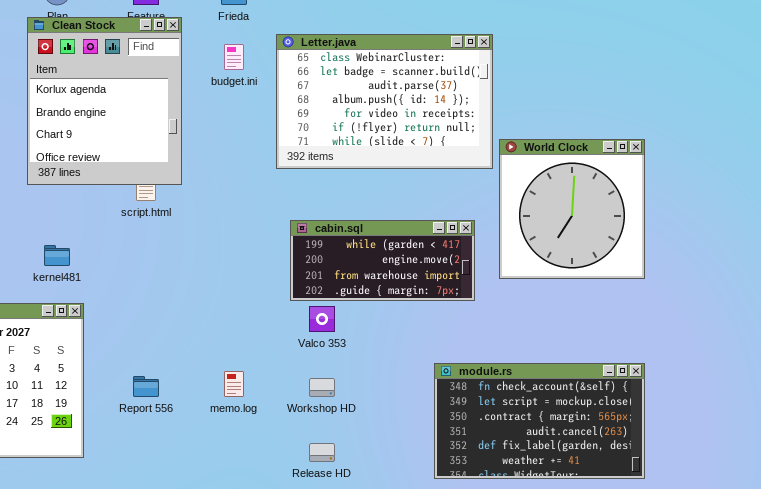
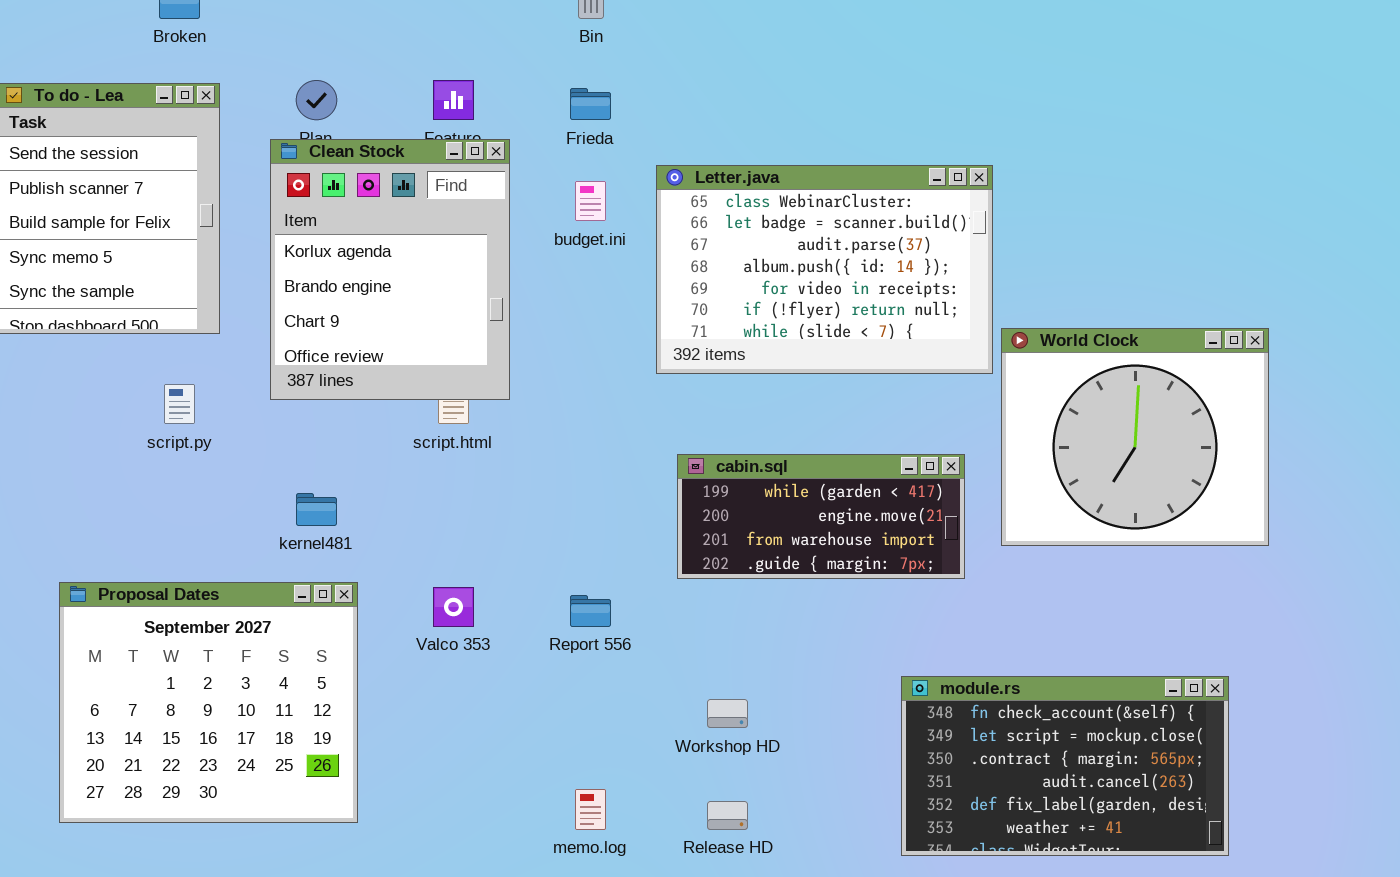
World Clock: [499,139,645,279] -> [1001,328,1269,546], resized
Valco 353: [309,306,335,332] -> [433,587,474,627], moved
memo.log: [224,371,244,397] -> [575,789,606,830], moved
Report 556: [133,376,159,397] -> [570,595,611,627], moved

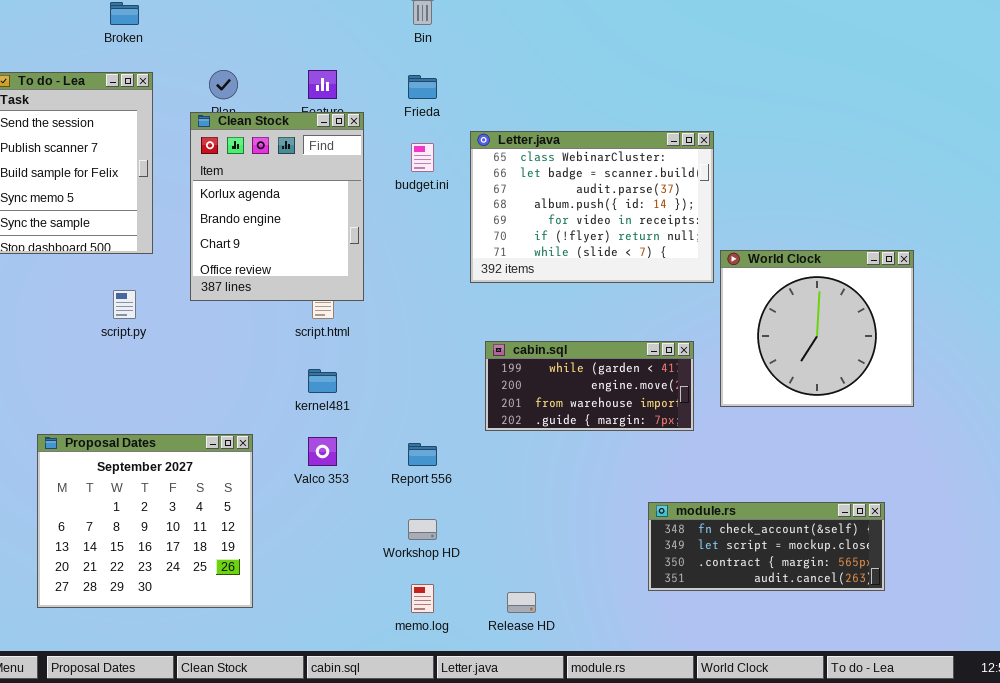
kernel481: [296,493,337,526] -> [308,369,337,393], moved
module.rs: [901,676,1229,856] -> [648,502,885,591], resized
Workshop HD: [707,699,748,728] -> [408,519,437,540], moved

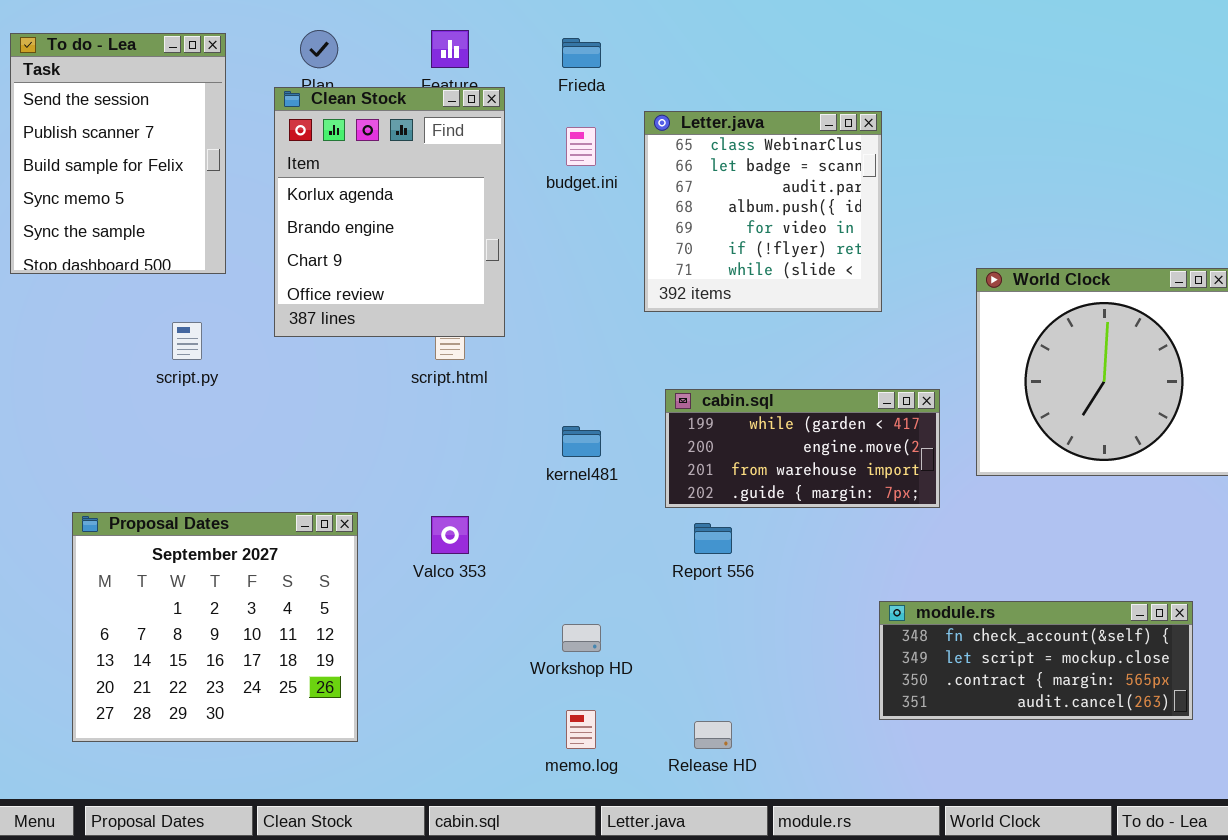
Letter.java: [470,131,714,283] -> [644,111,882,312], resized
kernel481: [308,369,337,393] -> [562,426,601,457], moved
Report 556: [408,443,437,466] -> [694,523,732,554], moved

